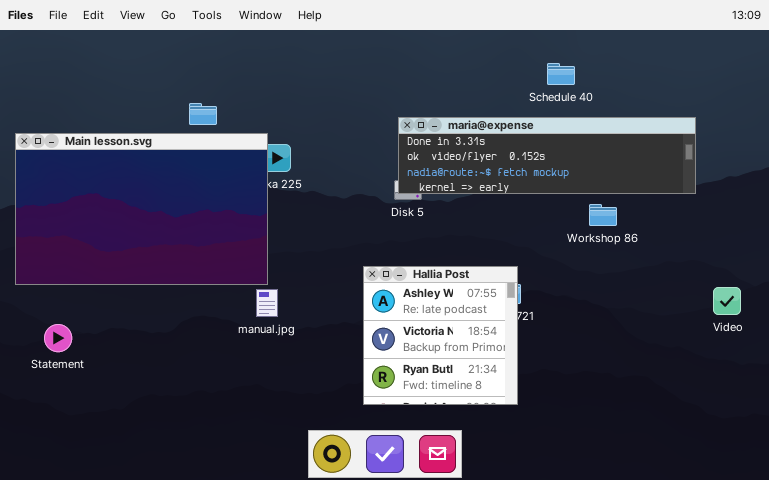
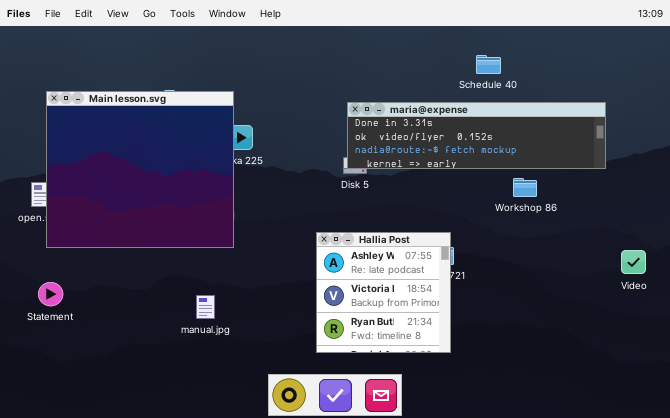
Main lesson.svg: [15,133,268,285] -> [46,91,234,248], resized
manual.jpg: [256,289,278,317] -> [196,295,215,319], moved

